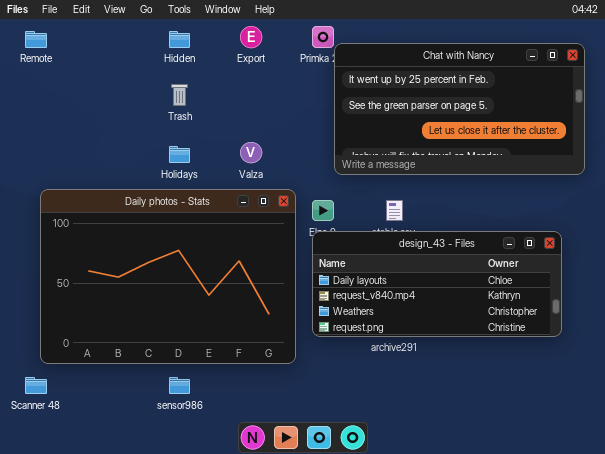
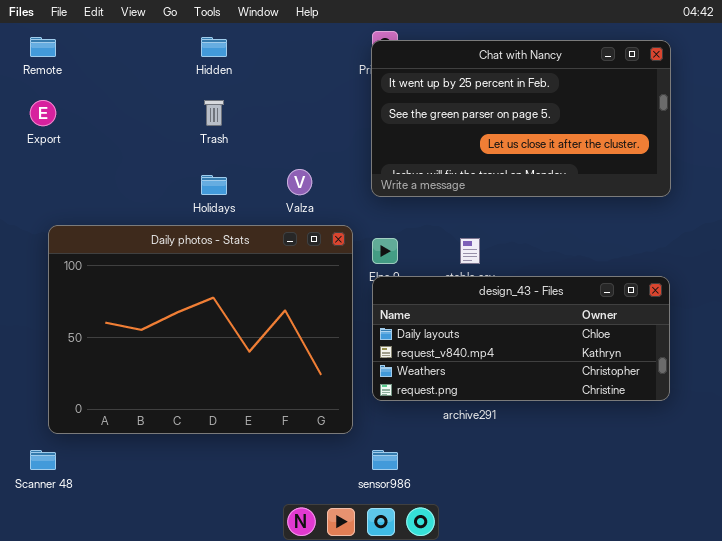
Export: [240,26,262,48] -> [30,100,56,126], moved
Chat with Nancy: [334,43,585,175] -> [371,40,671,197], moved
sensor986: [169,377,190,394] -> [372,450,398,470], moved

